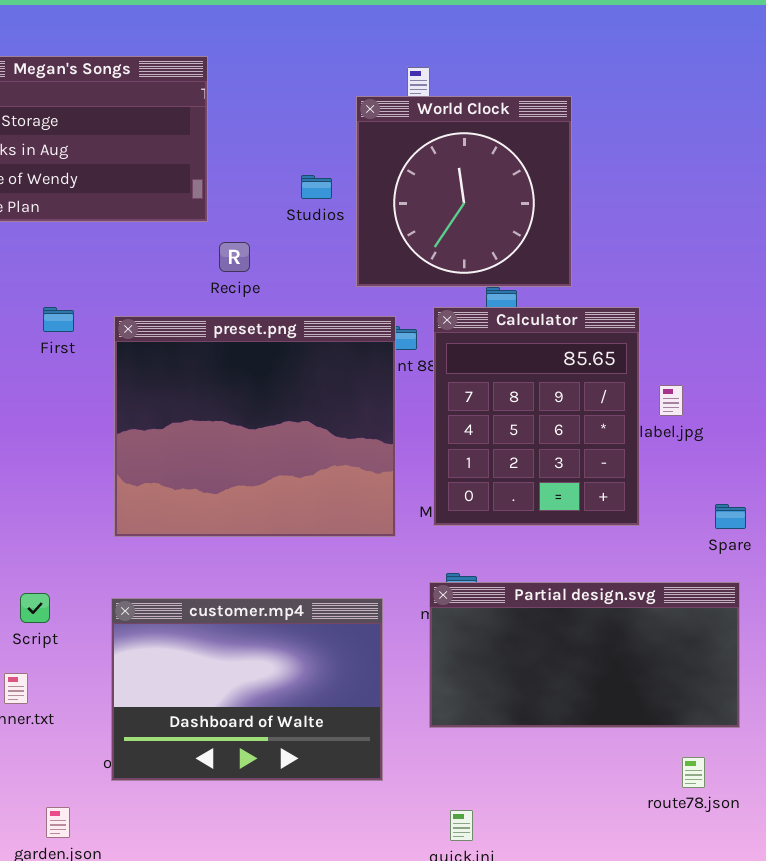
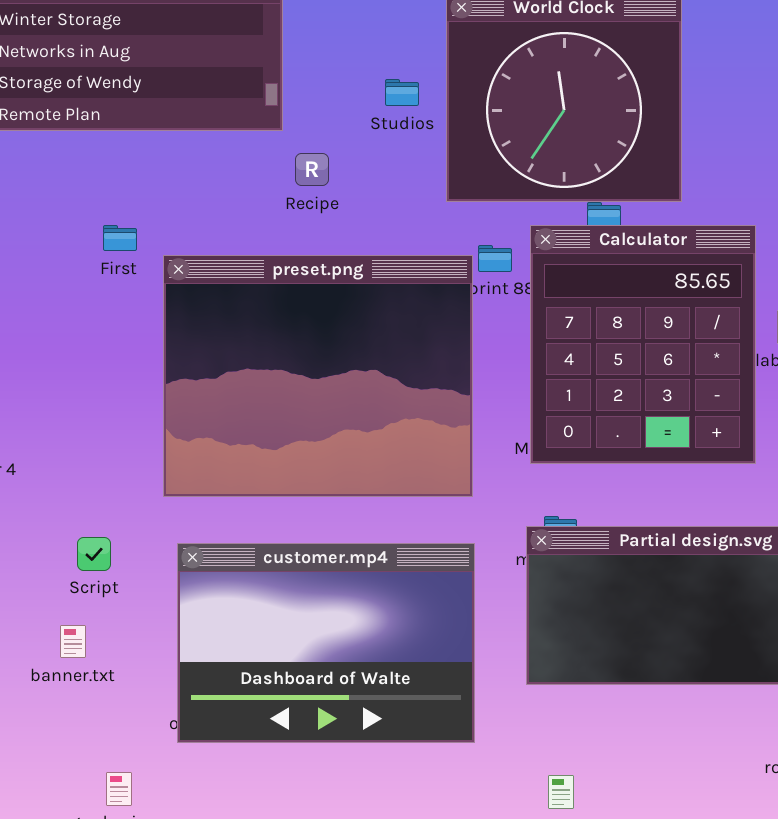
preset.png: [114,316,396,537] -> [163,255,473,497], moved

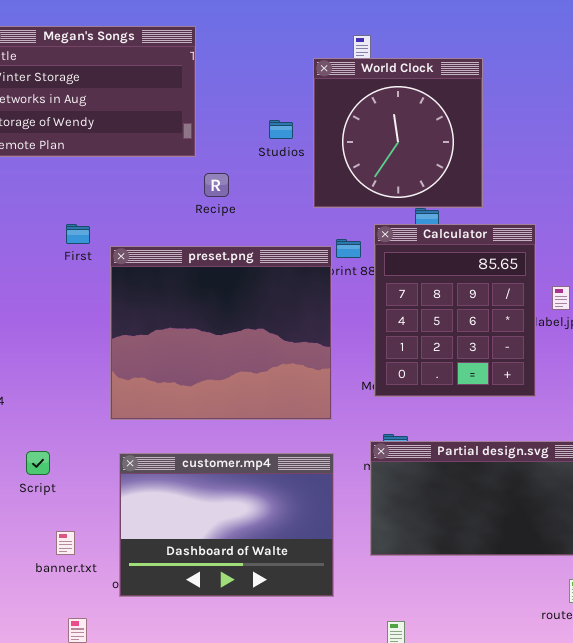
Script: [77,537,111,571] -> [26,451,50,475], moved
banner.txt: [60,625,86,658] -> [56,531,75,555], moved

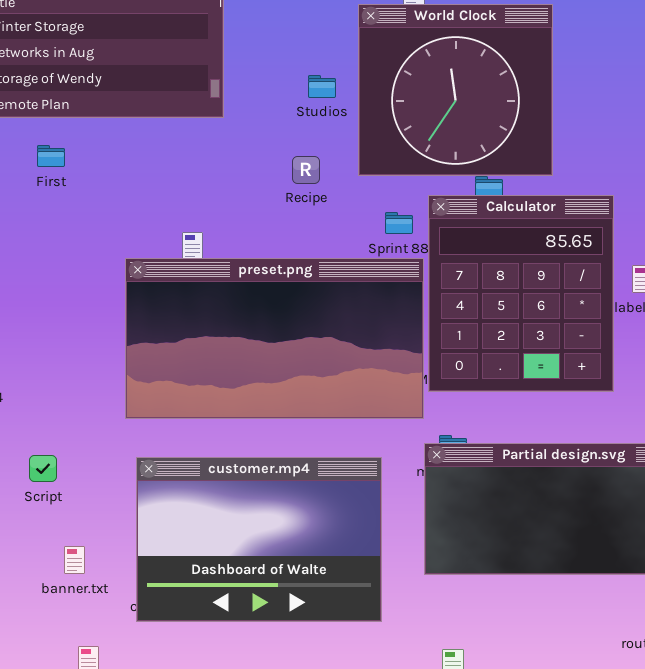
Recipe: [204,173,229,197] -> [292,156,320,184], moved
First: [66,224,90,244] -> [37,145,65,167], moved
preset.png: [110,246,332,420] -> [125,258,424,419], resized

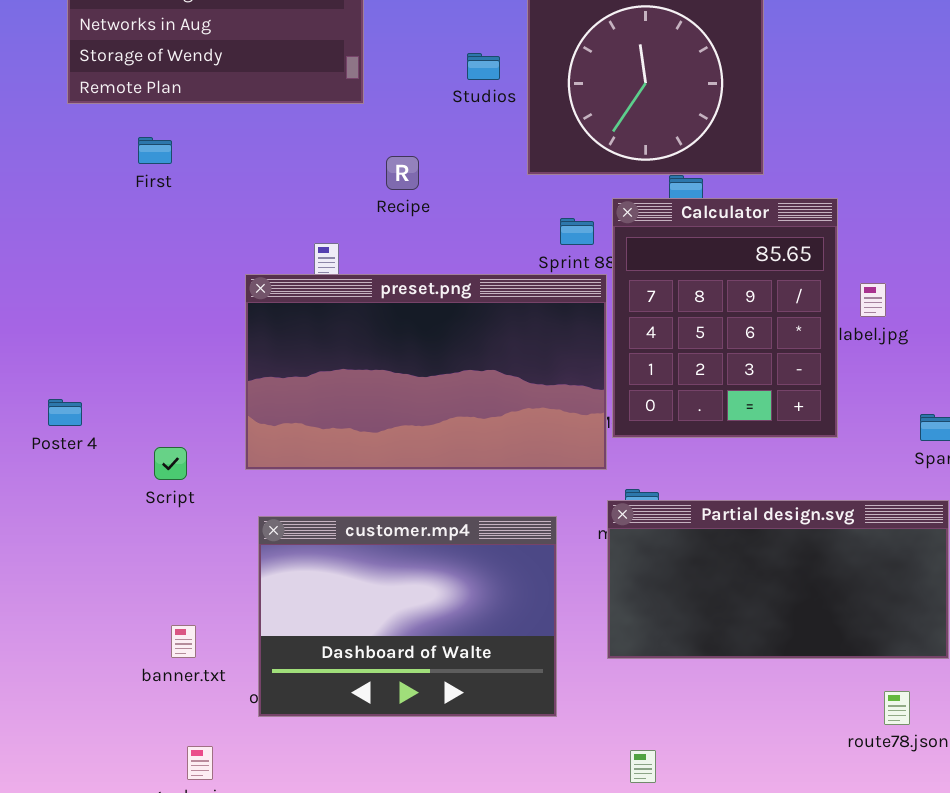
Recipe: [292,156,320,184] -> [386,156,419,190], moved
Script: [29,455,57,482] -> [154,447,187,480], moved

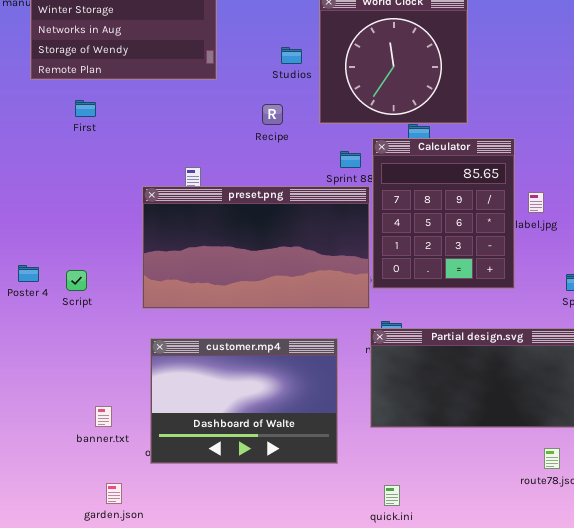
Recipe: [386,156,419,190] -> [262,104,283,125], moved
Script: [154,447,187,480] -> [66,270,87,291], moved

